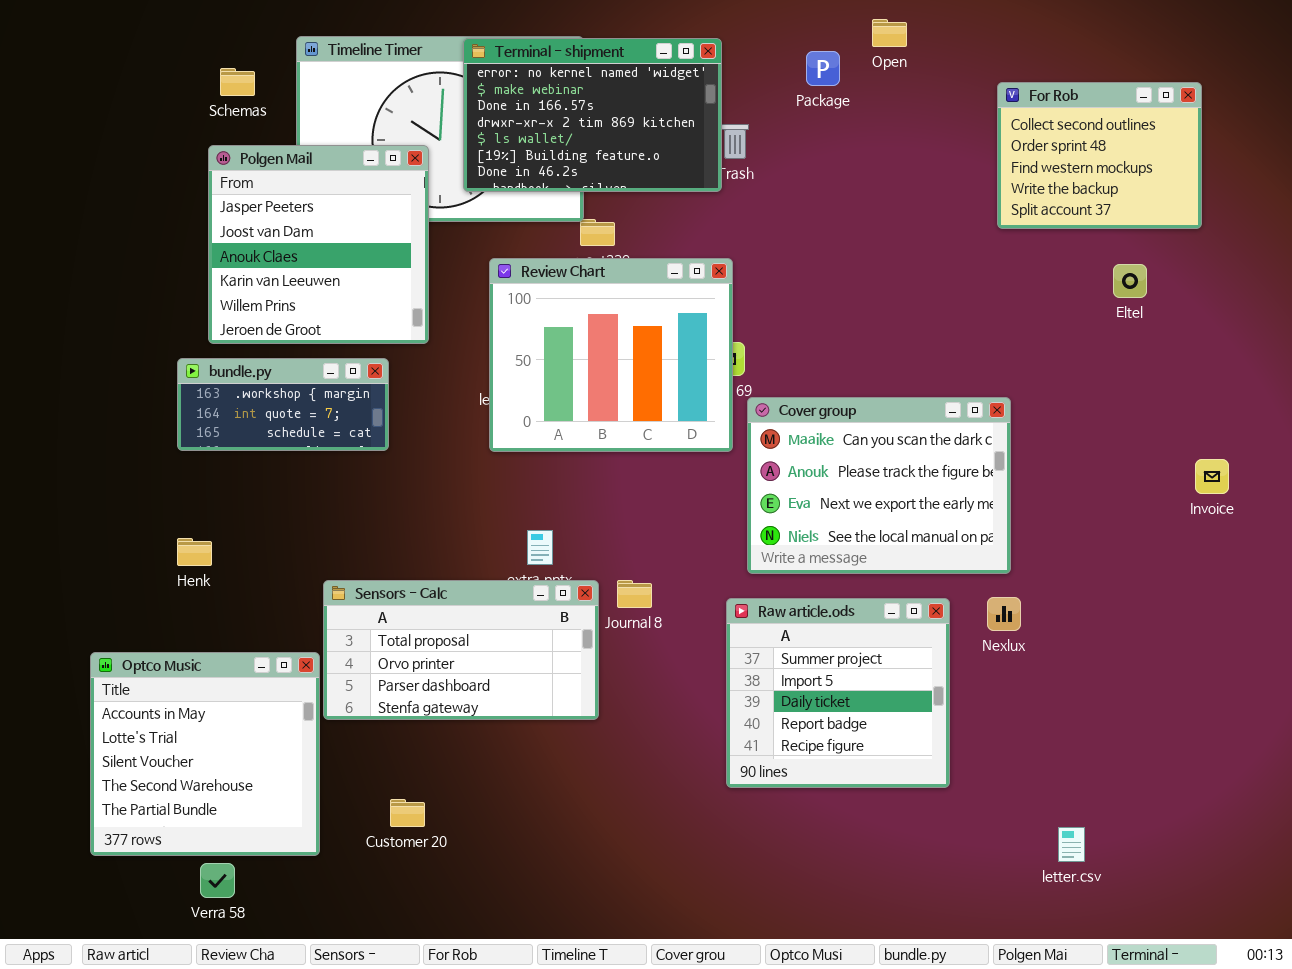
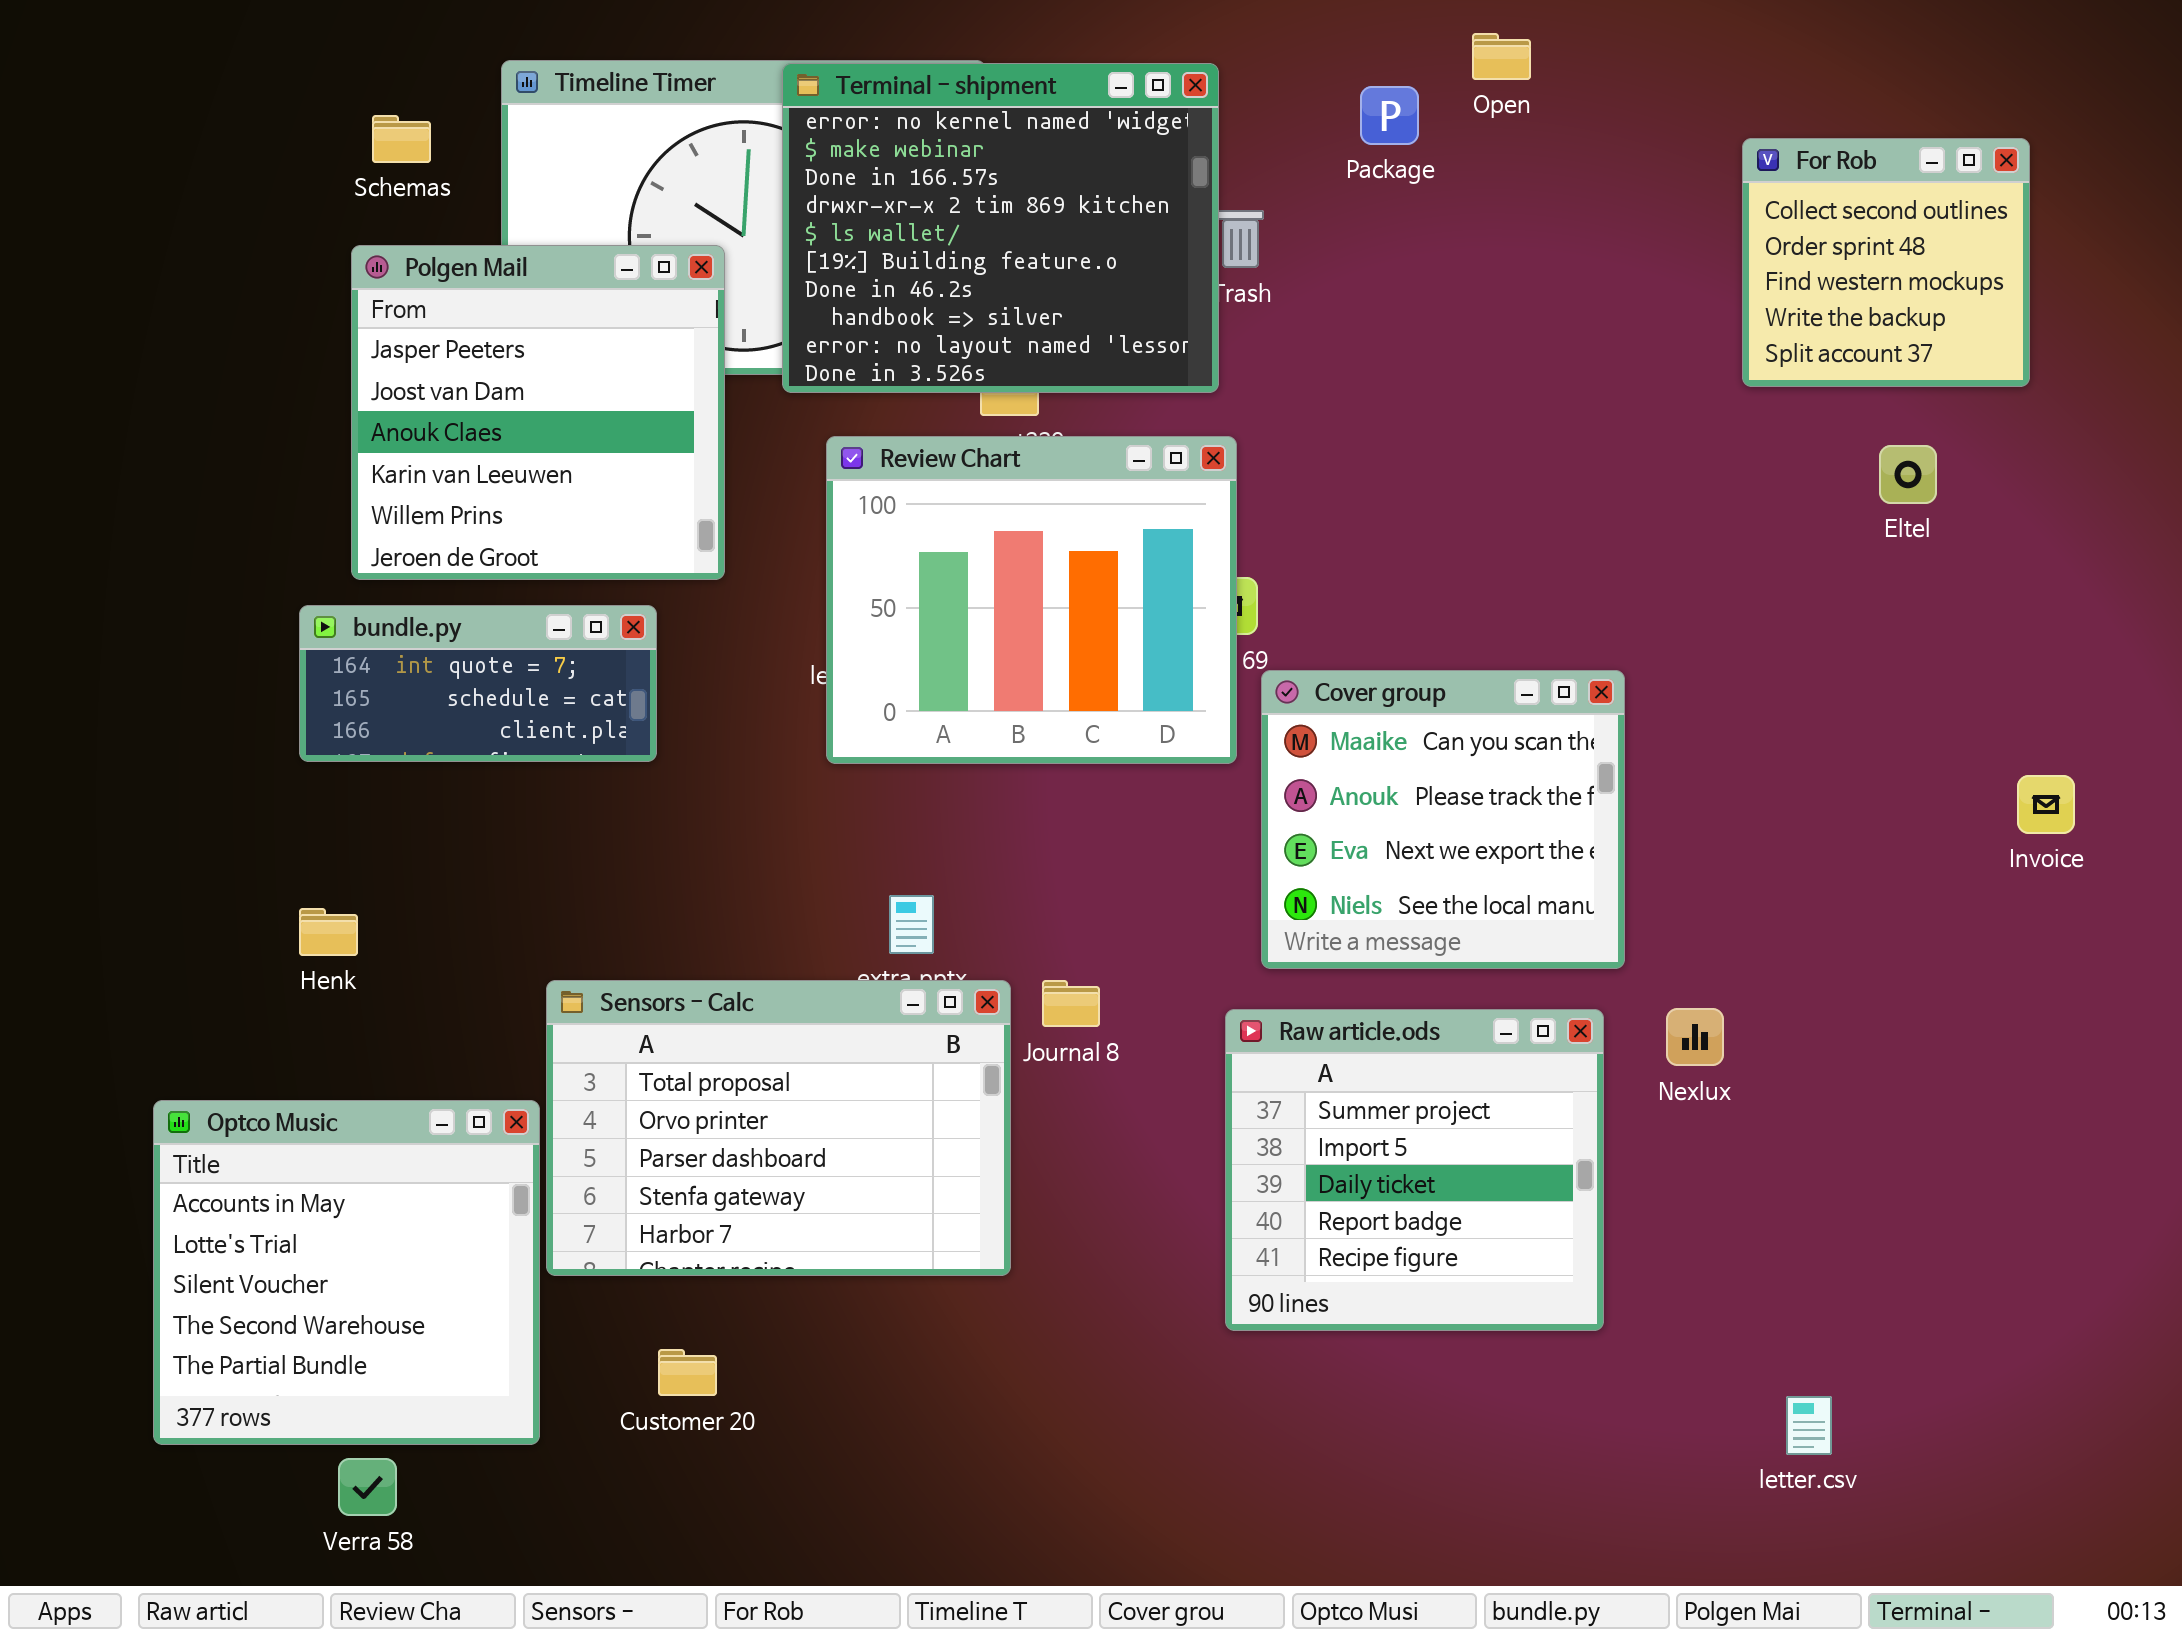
Terminal - shipment: [463,38,722,192] -> [782,63,1219,393], resized
For Rob: [997,82,1202,229] -> [1742,138,2030,387], resized
bundle.py: [177,358,389,451] -> [299,605,657,762], scrolled down 1 row
Cover group: [747,397,1011,574] -> [1261,670,1625,969], resized
Sensors - Calc: [323,580,599,720] -> [546,980,1011,1276], resized

